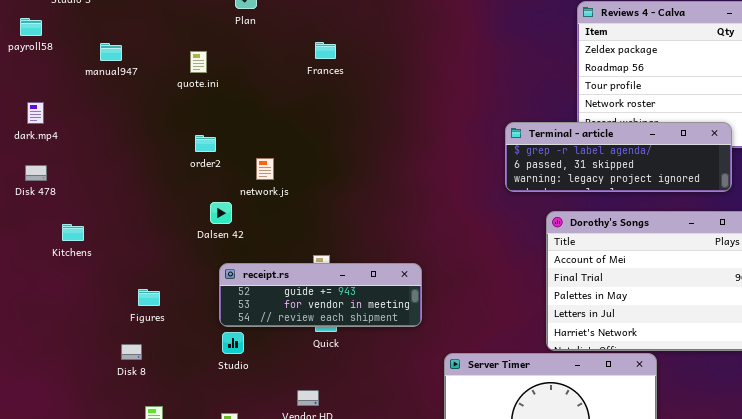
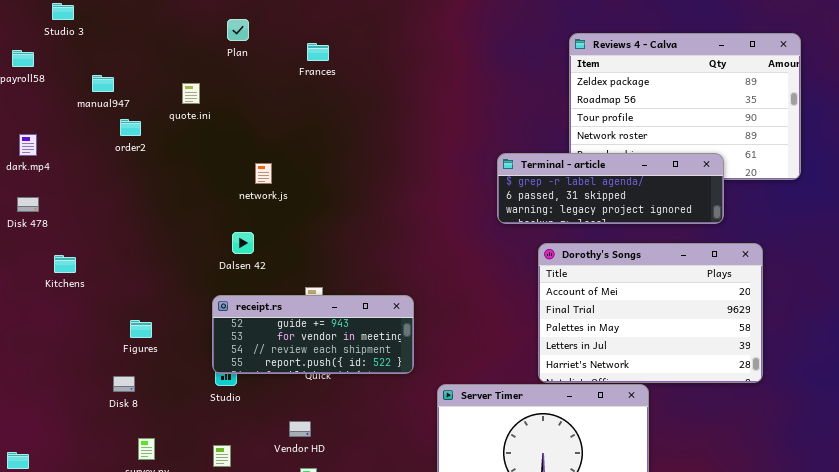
Frances: [315,42,336,59] -> [307,43,329,61], moved
order2: [195,135,216,152] -> [120,119,141,136], moved
network.js: [256,158,274,180] -> [255,163,272,184], moved
Dalsen 42: [210,202,232,224] -> [232,232,254,254], moved
receipt.rs: [219,263,422,327] -> [212,295,414,374], resized

